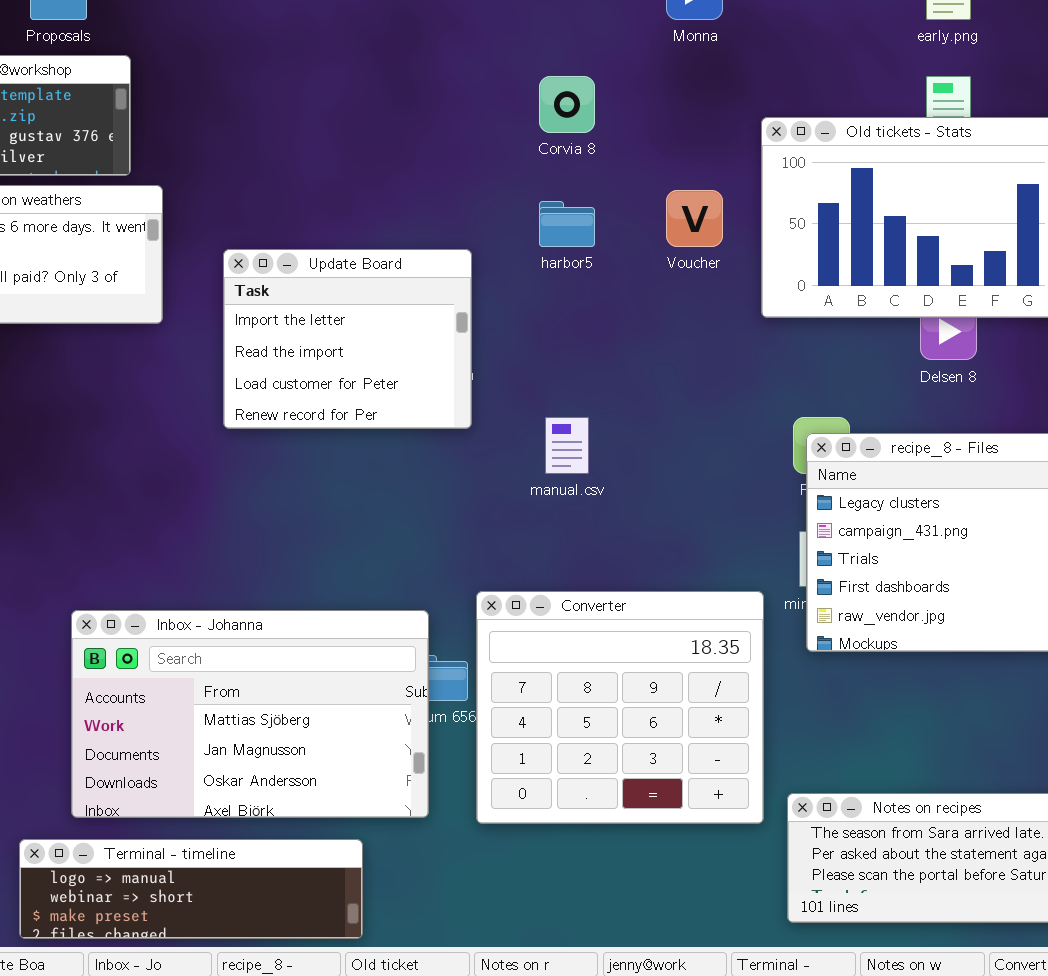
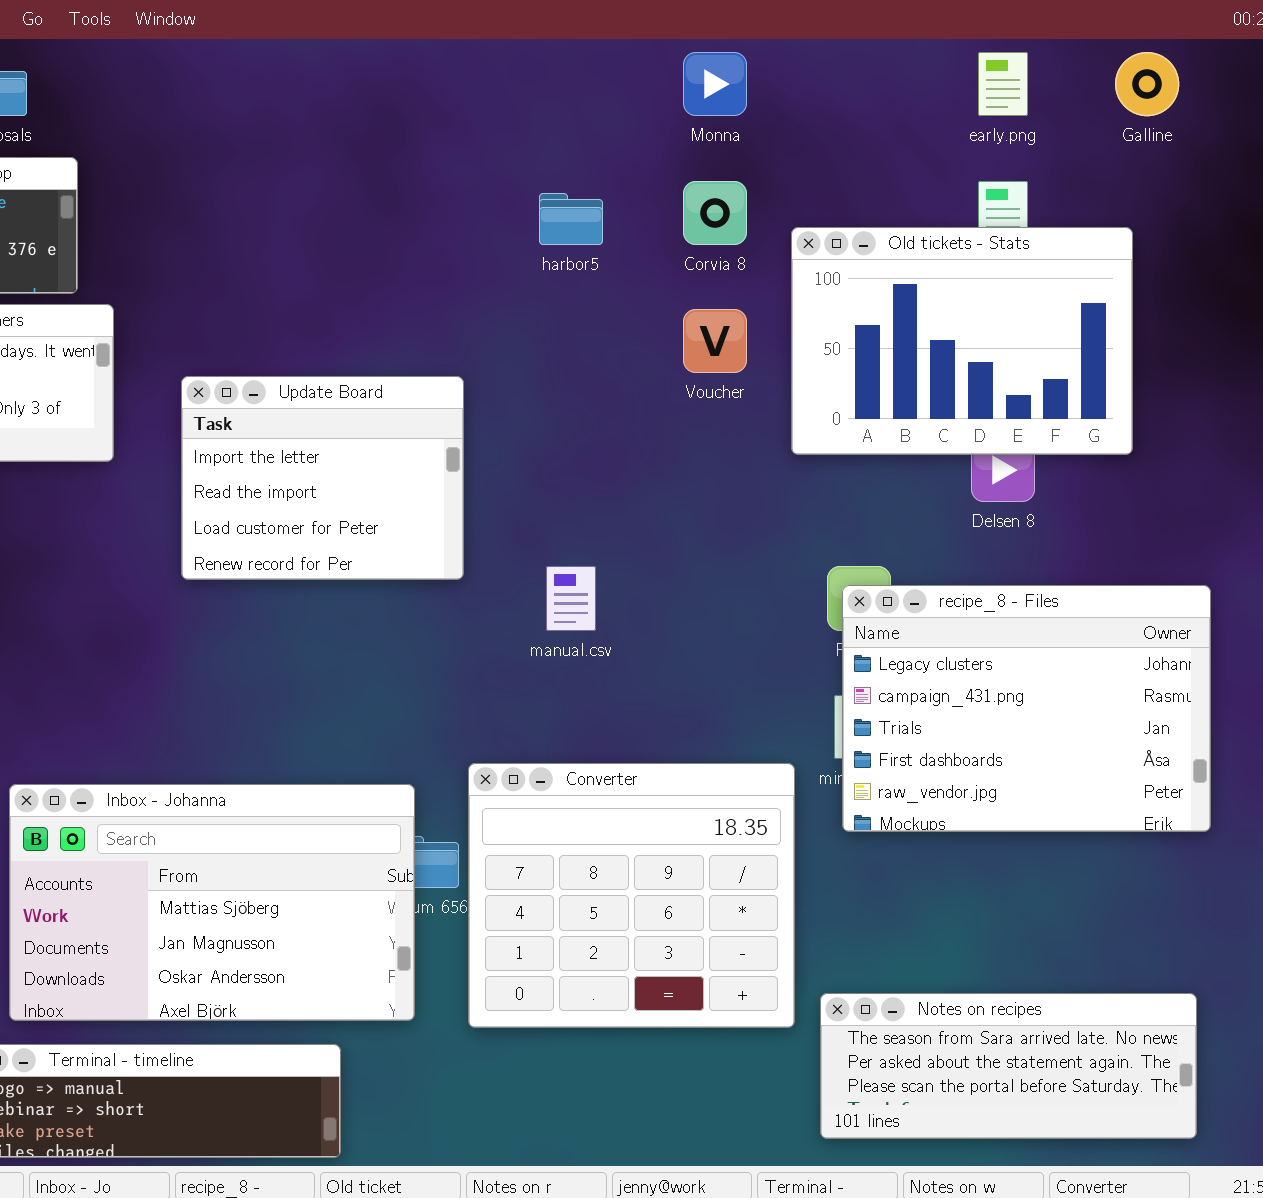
Corvia 8: [539,76,595,133] -> [683,181,747,245], moved
harbor5: [539,201,595,247] -> [539,193,603,245], moved

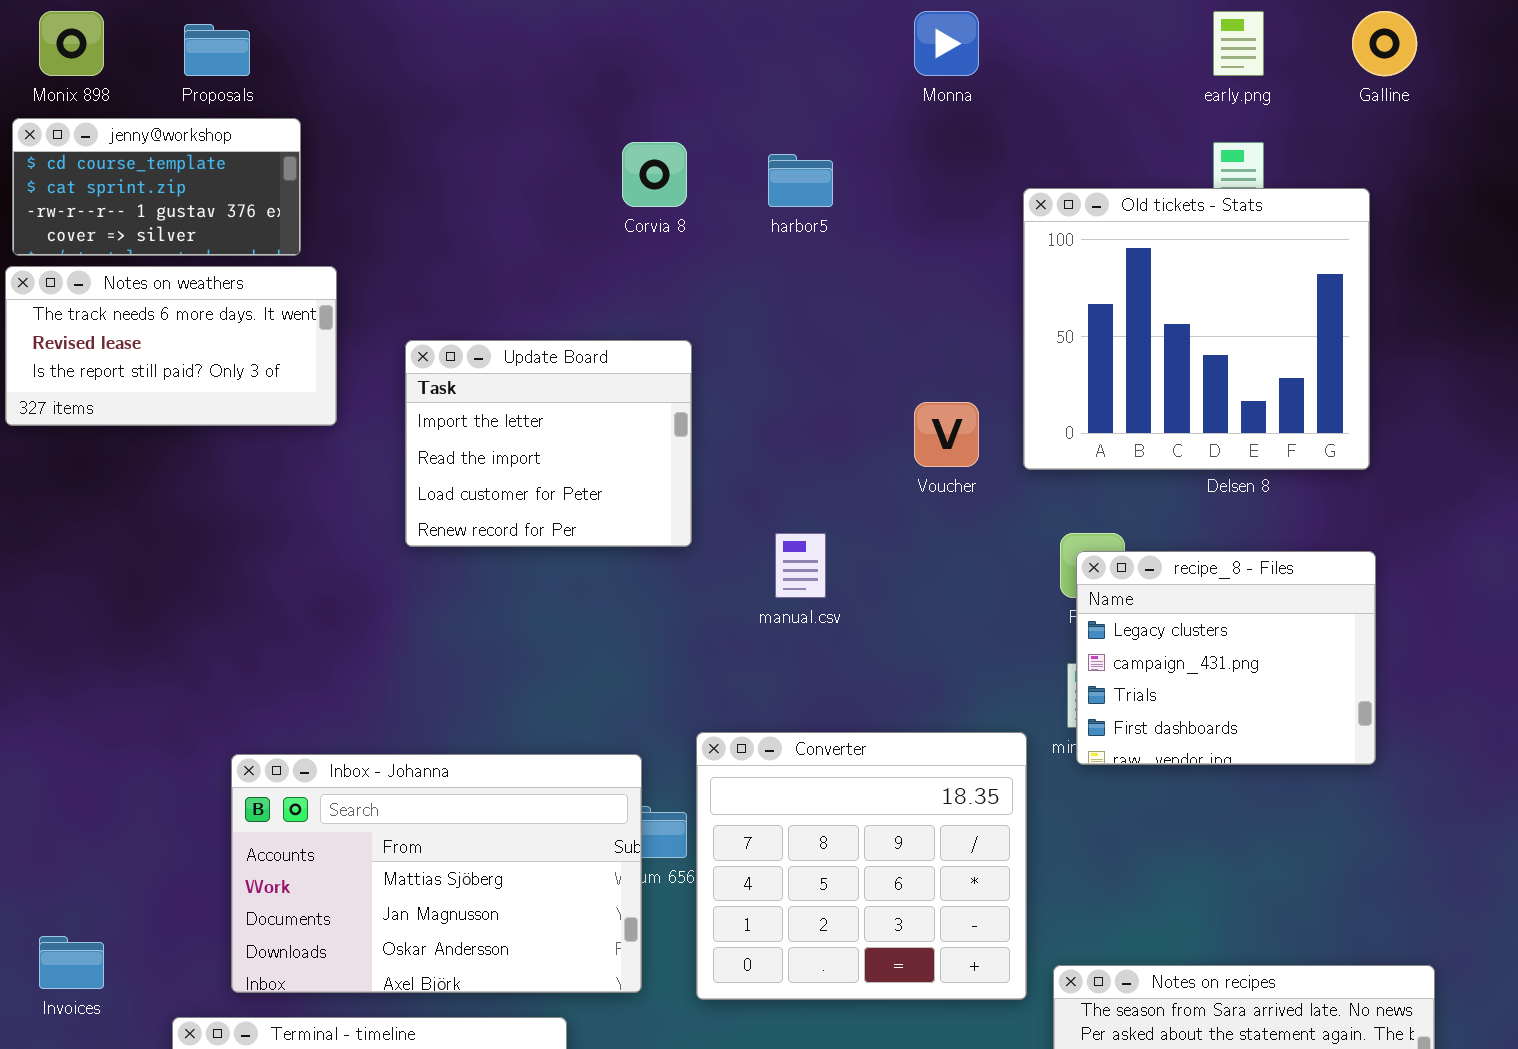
Corvia 8: [683,181,747,245] -> [622,142,687,207], moved
Old tickets - Stats: [791,227,1133,455] -> [1023,188,1370,470], resized
Voucher: [683,309,747,373] -> [914,402,979,467], moved
recipe_8 - Files: [842,585,1211,832] -> [1076,551,1376,765], resized

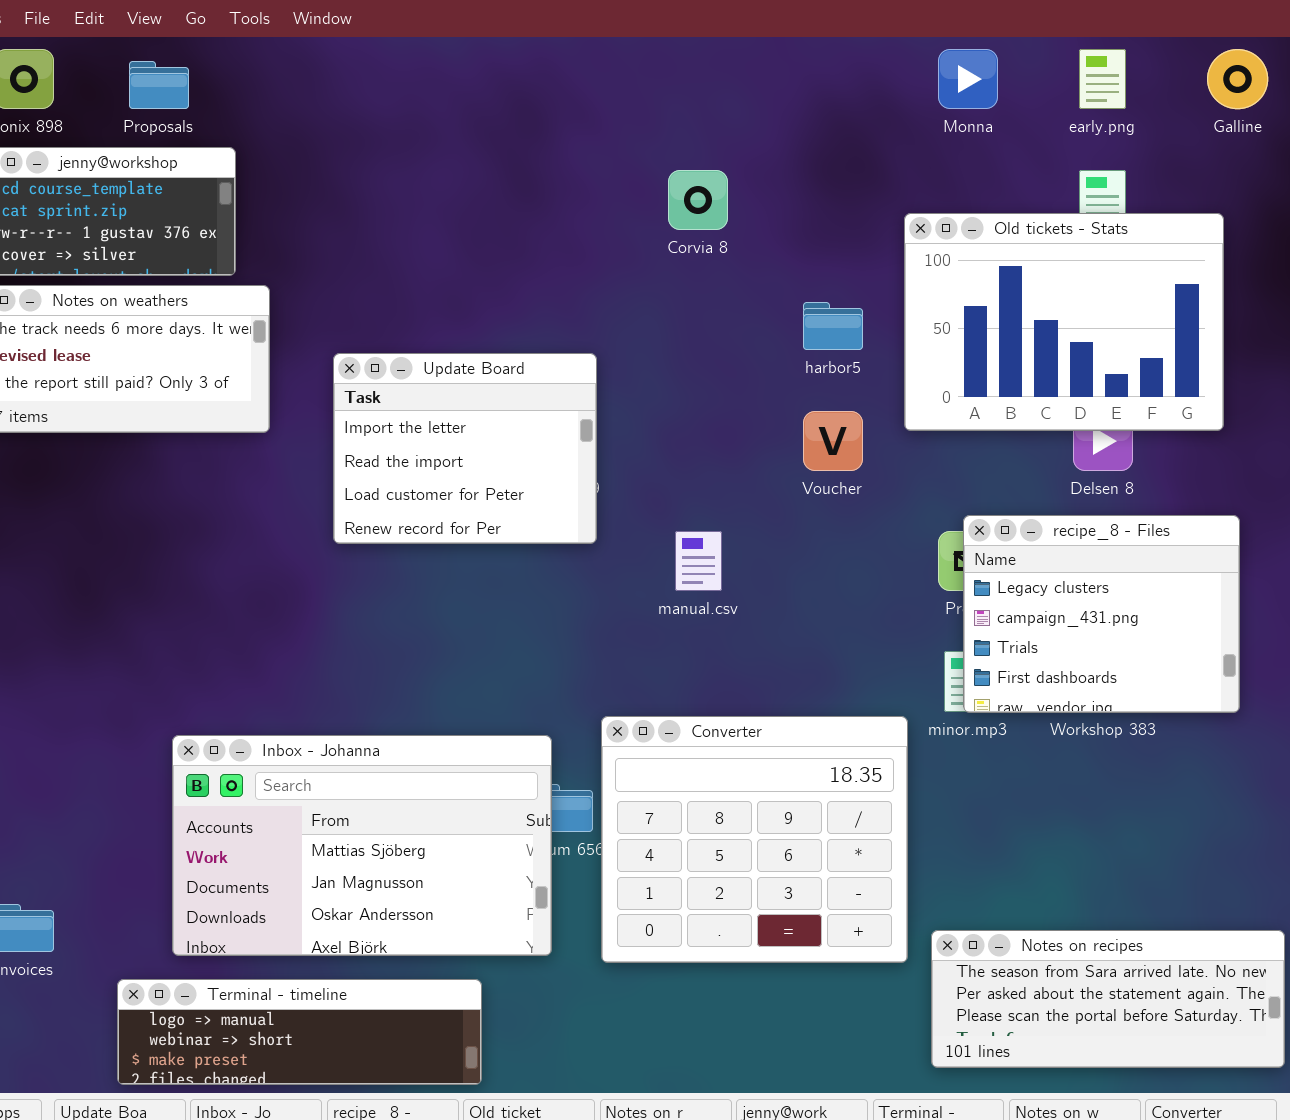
Monna: [914,11,979,76] -> [938,49,998,109], moved
Corvia 8: [622,142,687,207] -> [668,170,728,230], moved
harbor5: [768,154,833,207] -> [803,302,863,350], moved
Old tickets - Stats: [1023,188,1370,470] -> [904,213,1224,431], resized
recipe_8 - Files: [1076,551,1376,765] -> [963,515,1240,713], moved

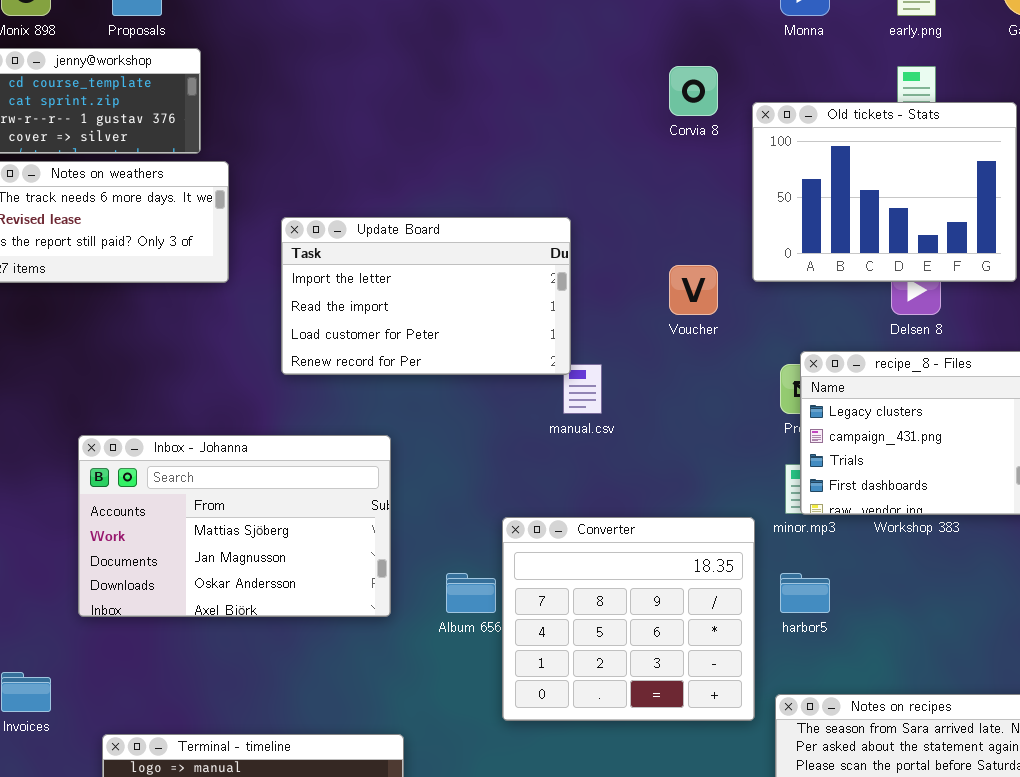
Corvia 8: [668,170,728,230] -> [669,66,718,116], moved
harbor5: [803,302,863,350] -> [780,573,830,613], moved
Update Board: [333,353,597,544] -> [281,217,571,375], resized
Inbox - Johanna: [172,735,552,956] -> [78,435,391,617], moved

